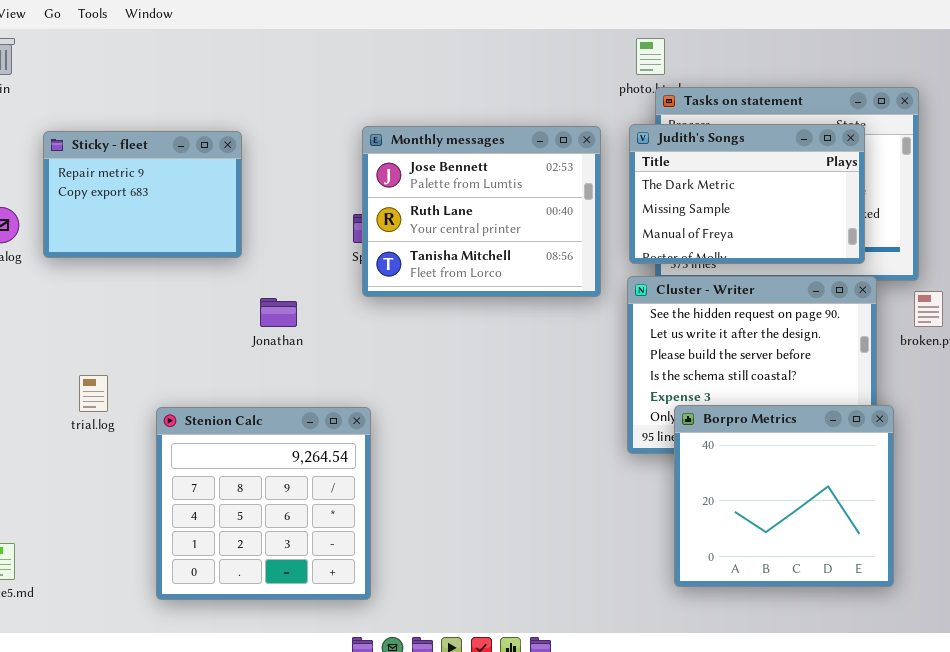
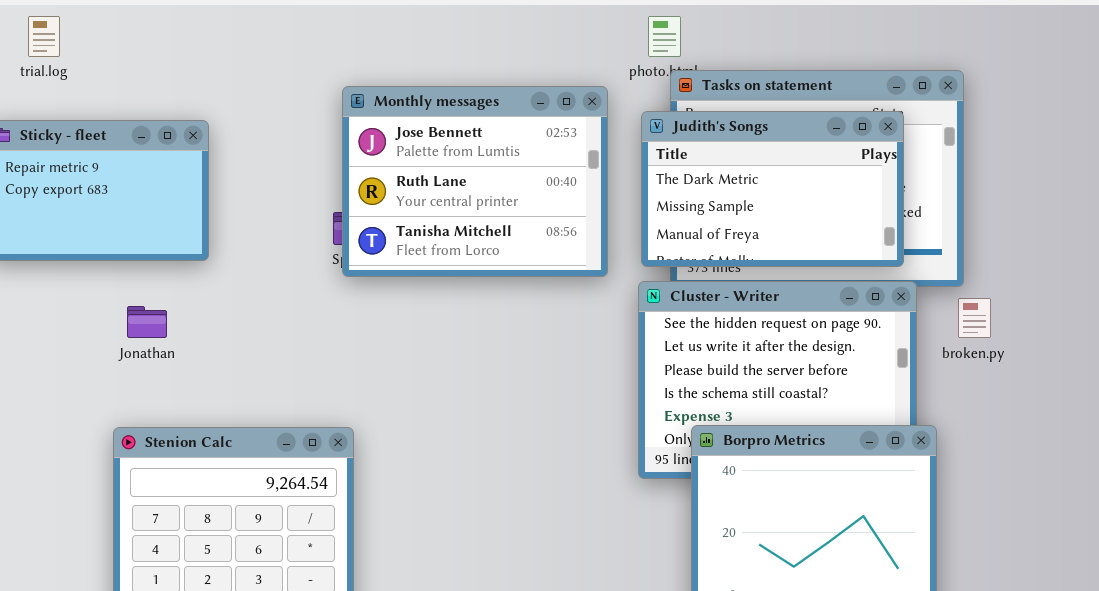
Monthly messages: [362,126,601,297] -> [342,86,608,277], moved
Jonathan: [260,298,297,327] -> [127,306,167,338], moved
trial.log: [79,375,108,412] -> [28,16,60,57], moved

